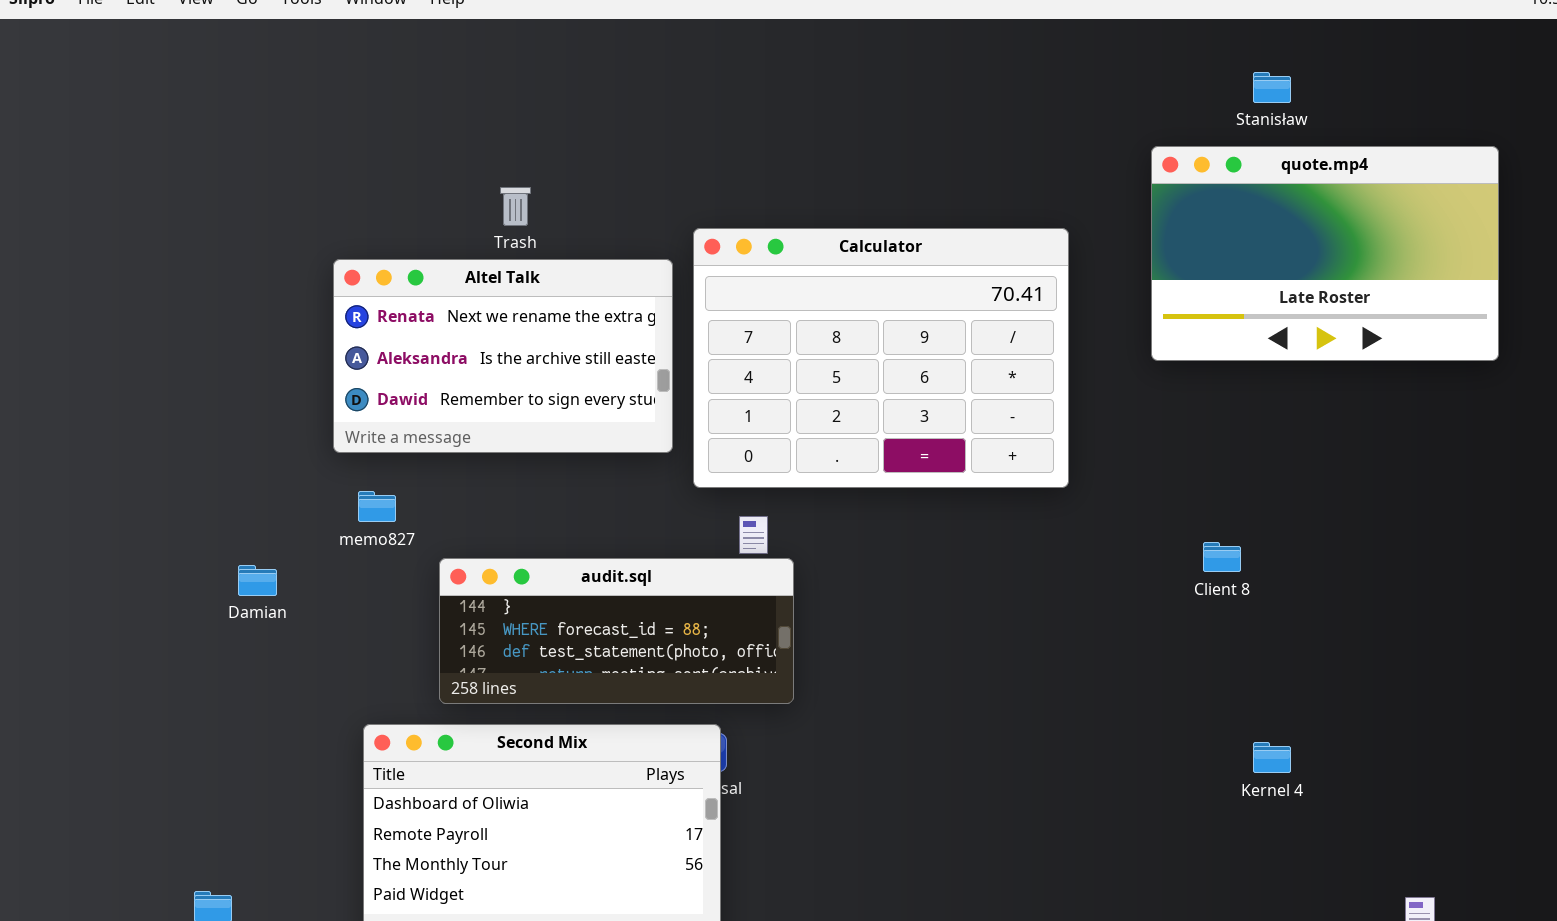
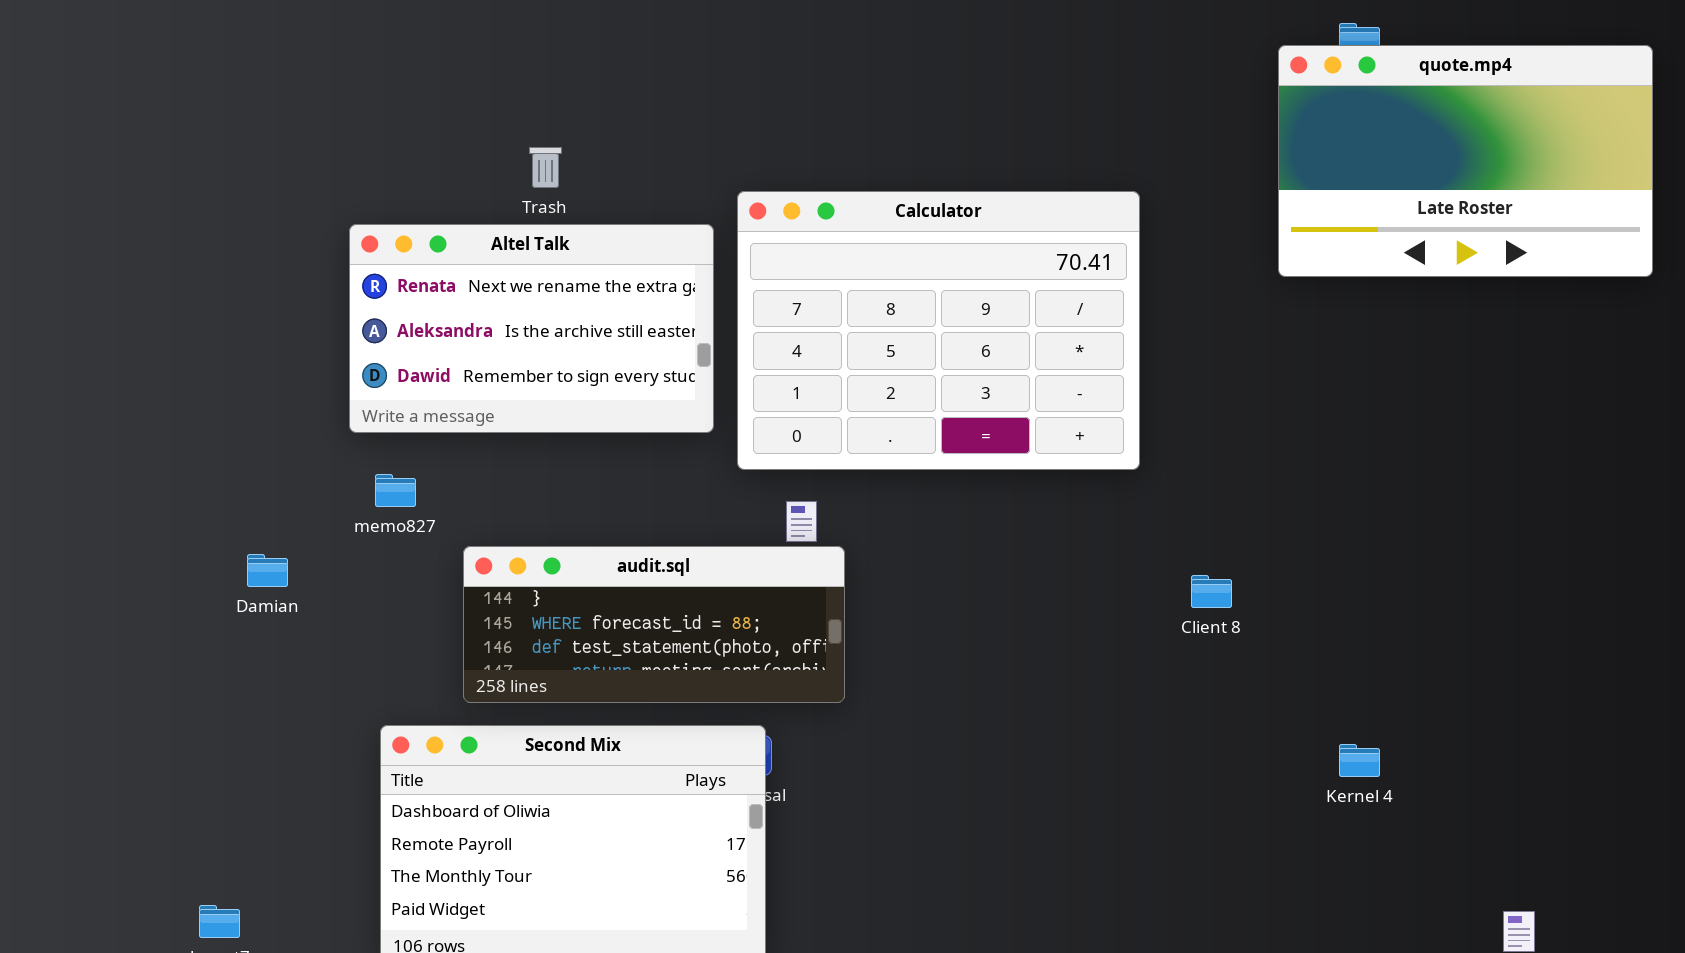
quote.mp4: [1151,146,1499,361] -> [1278,45,1653,277], moved
Client 8: [1203,542,1241,572] -> [1191,575,1232,608], moved

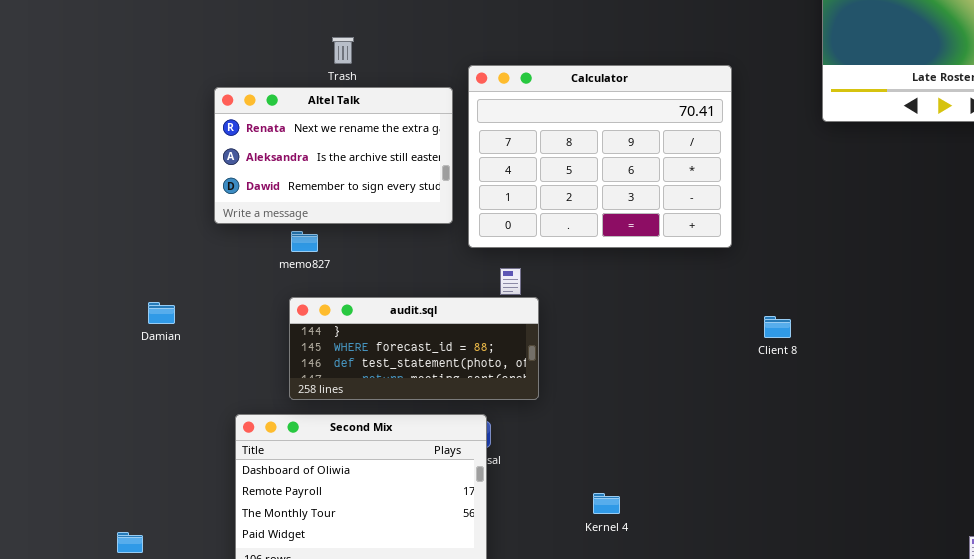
memo827: [375,474,416,507] -> [291,231,318,252], moved
Kernel 4: [1339,744,1380,777] -> [593,493,620,514], moved

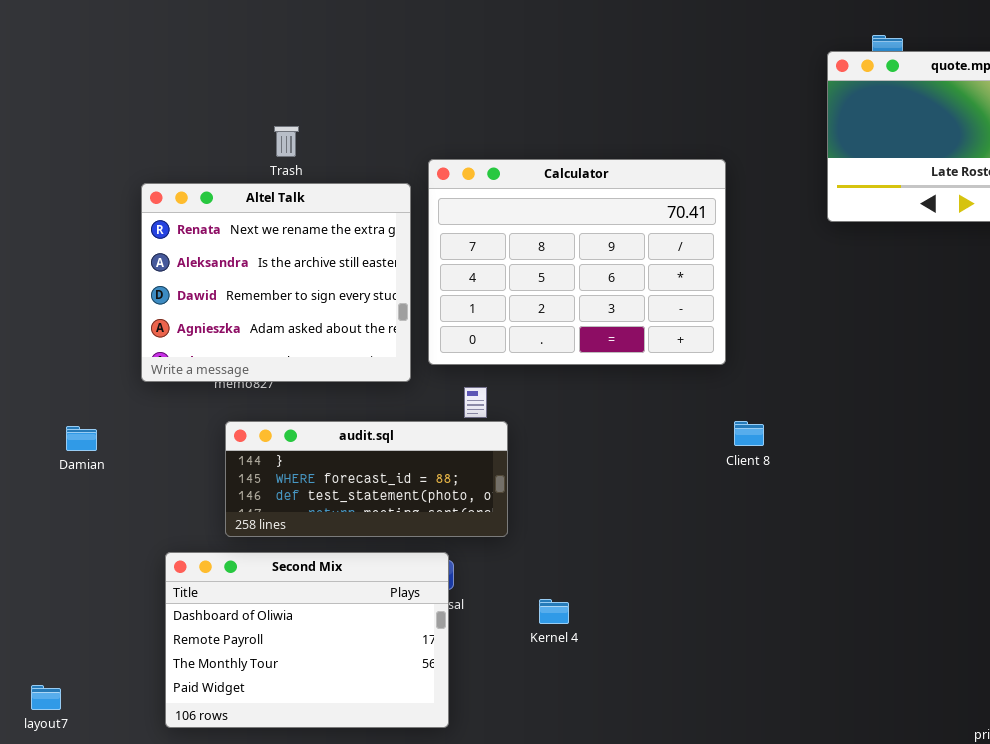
Altel Talk: [214,87,453,224] -> [141,183,411,382], resized
Client 8: [764,316,791,338] -> [734,421,764,446], moved
Kernel 4: [593,493,620,514] -> [539,599,569,624], moved

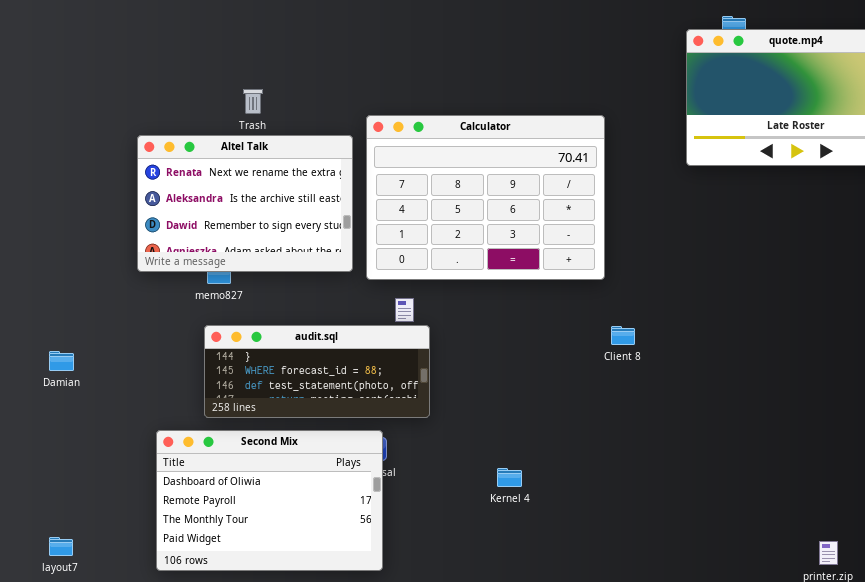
Altel Talk: [141,183,411,382] -> [137,135,353,272], resized
Damian: [66,426,97,451] -> [49,351,74,371], moved
Kernel 4: [539,599,569,624] -> [497,468,522,487], moved

